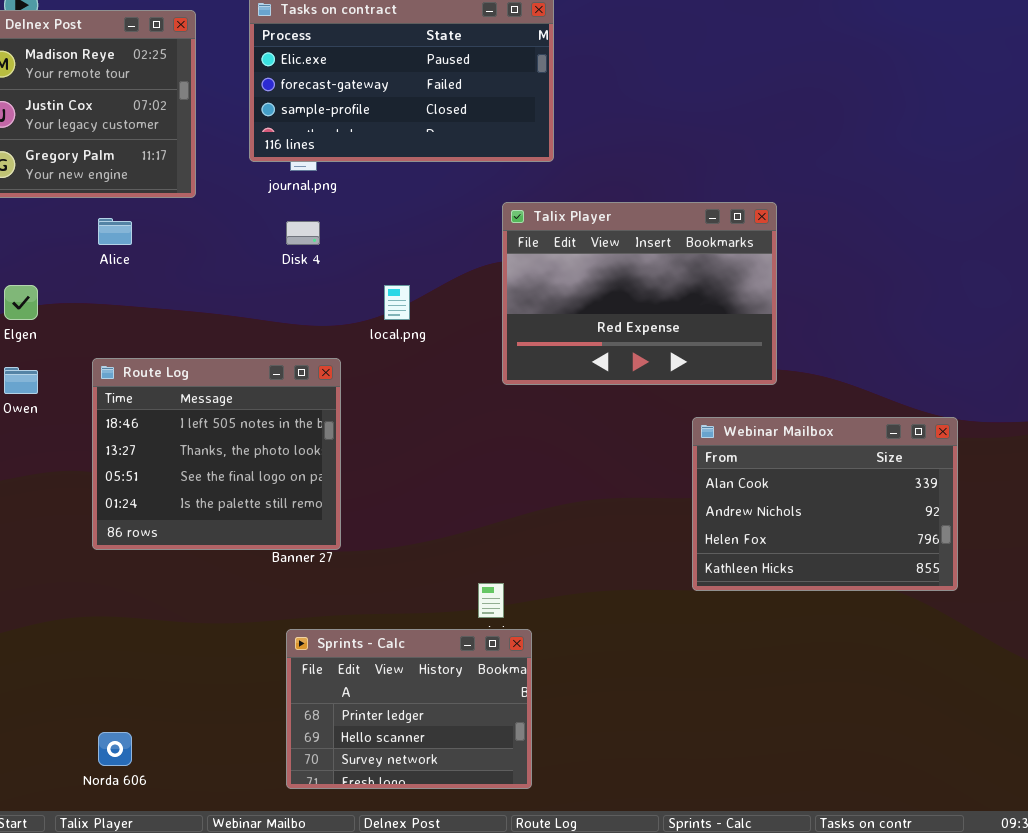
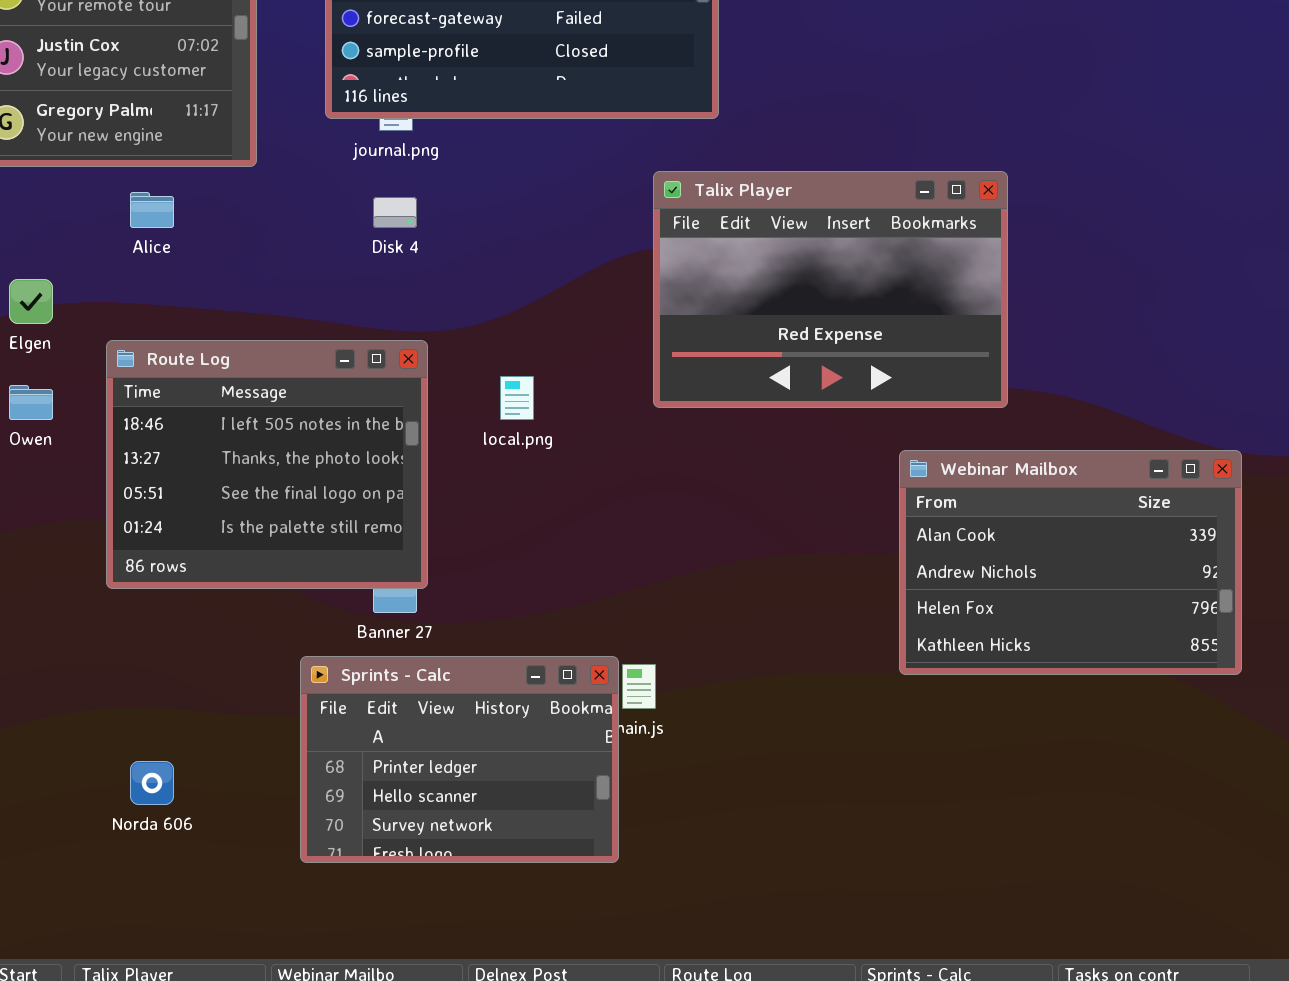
local.png: [384,285,410,320] -> [500,376,534,420], moved
Route Log: [92,358,341,550] -> [106,340,428,589], moved
Sprints - Calc: [286,629,532,789] -> [300,656,619,863], moved
Norda 606: [98,732,132,766] -> [130,761,174,805], moved

